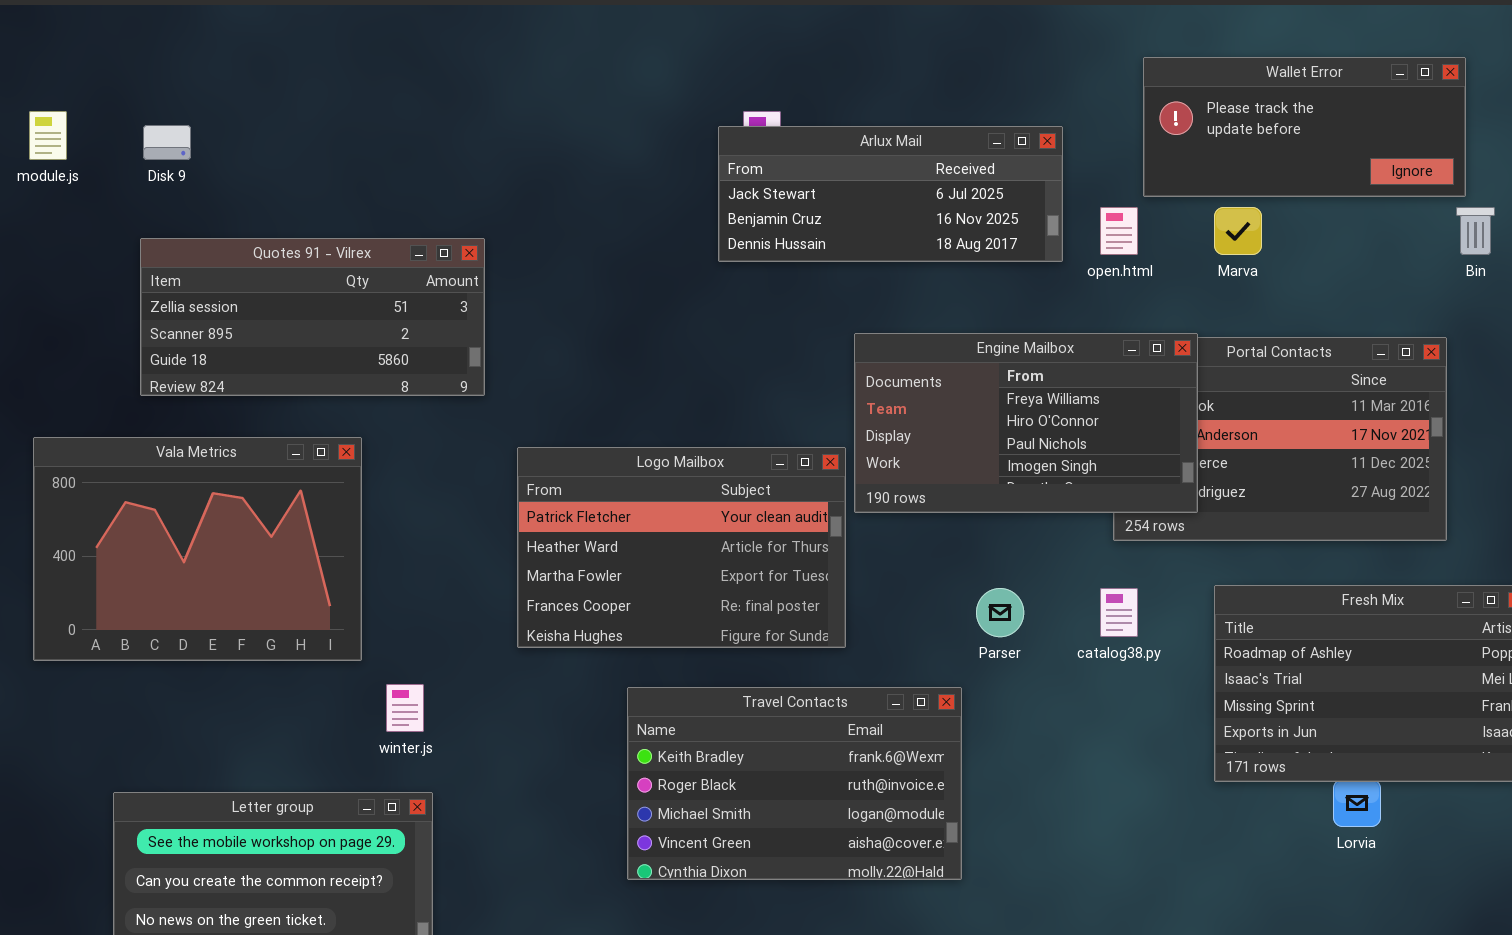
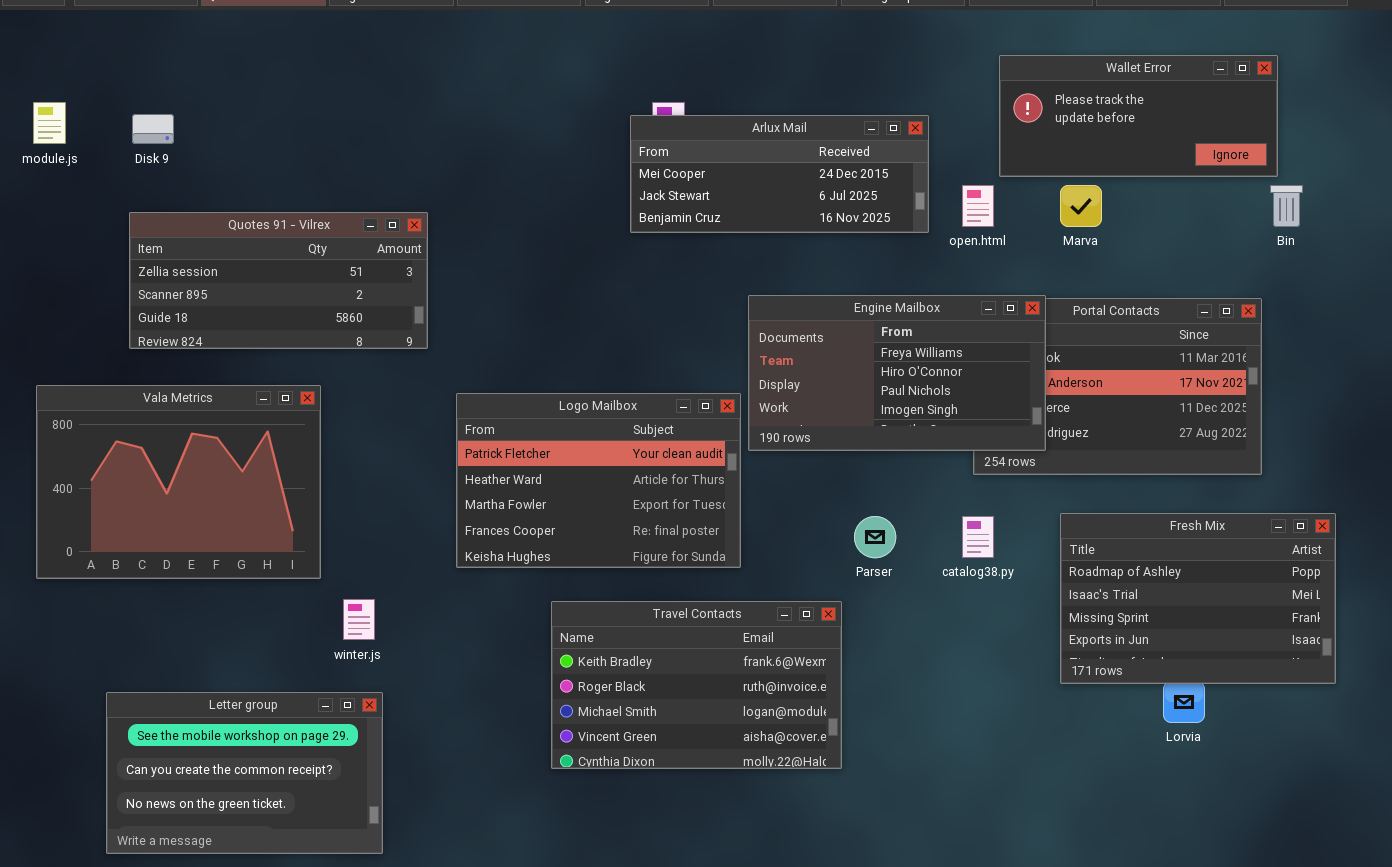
Arlux Mail: [718,126,1063,262] -> [630,115,929,233], scrolled up 1 row

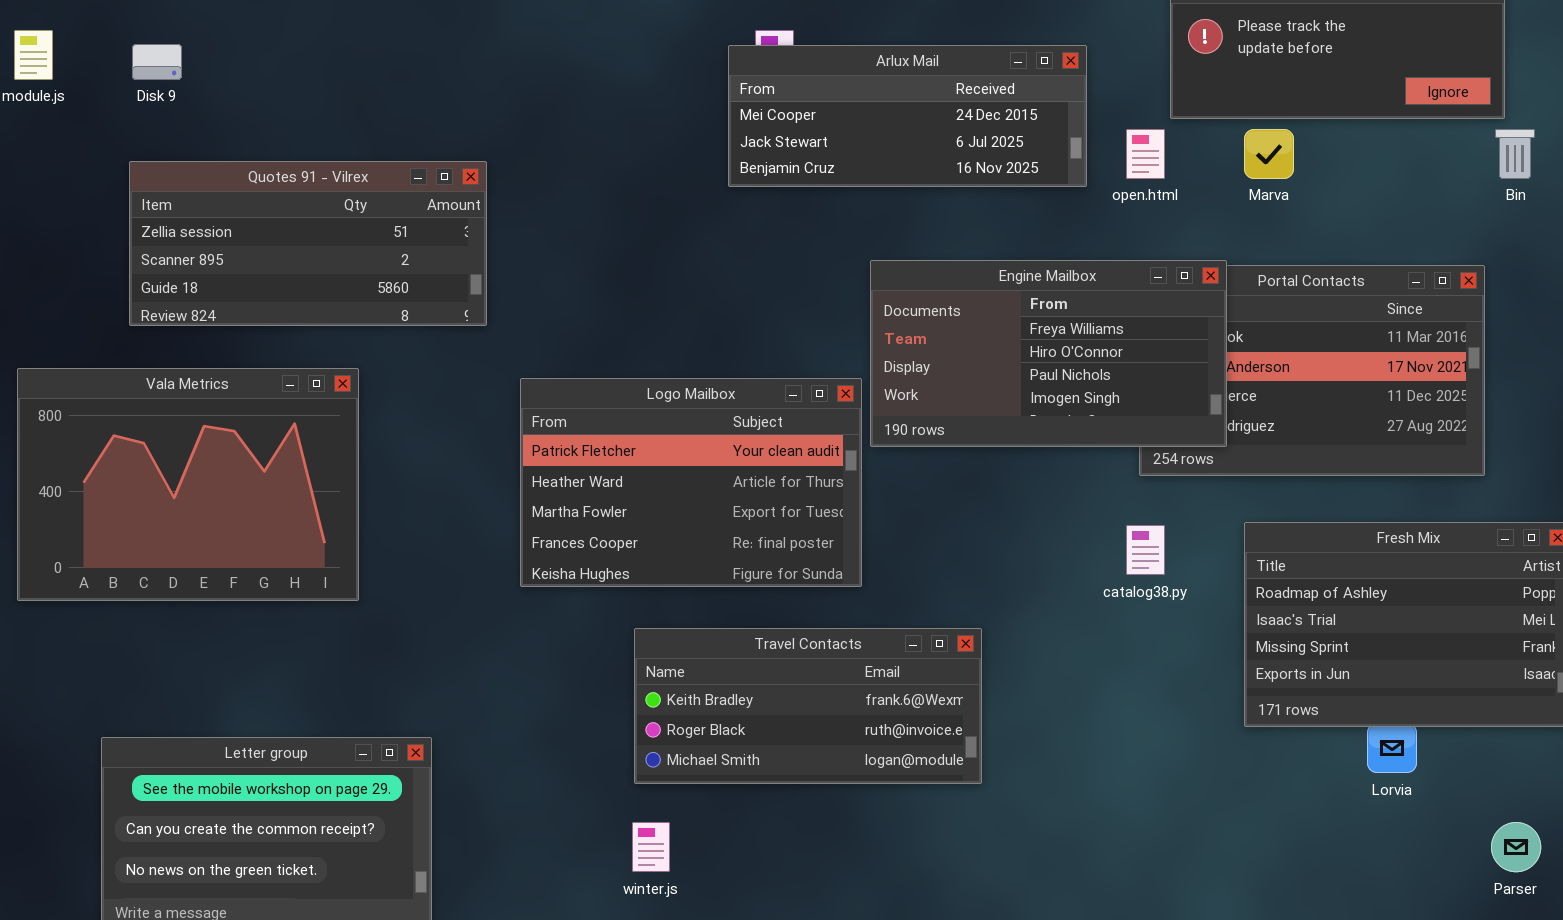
Parser: [854,516,896,558] -> [1491,822,1541,872], moved
winter.js: [343,599,375,640] -> [632,822,670,872], moved
Travel Contacts: [551,601,842,769] -> [634,628,982,784], resized

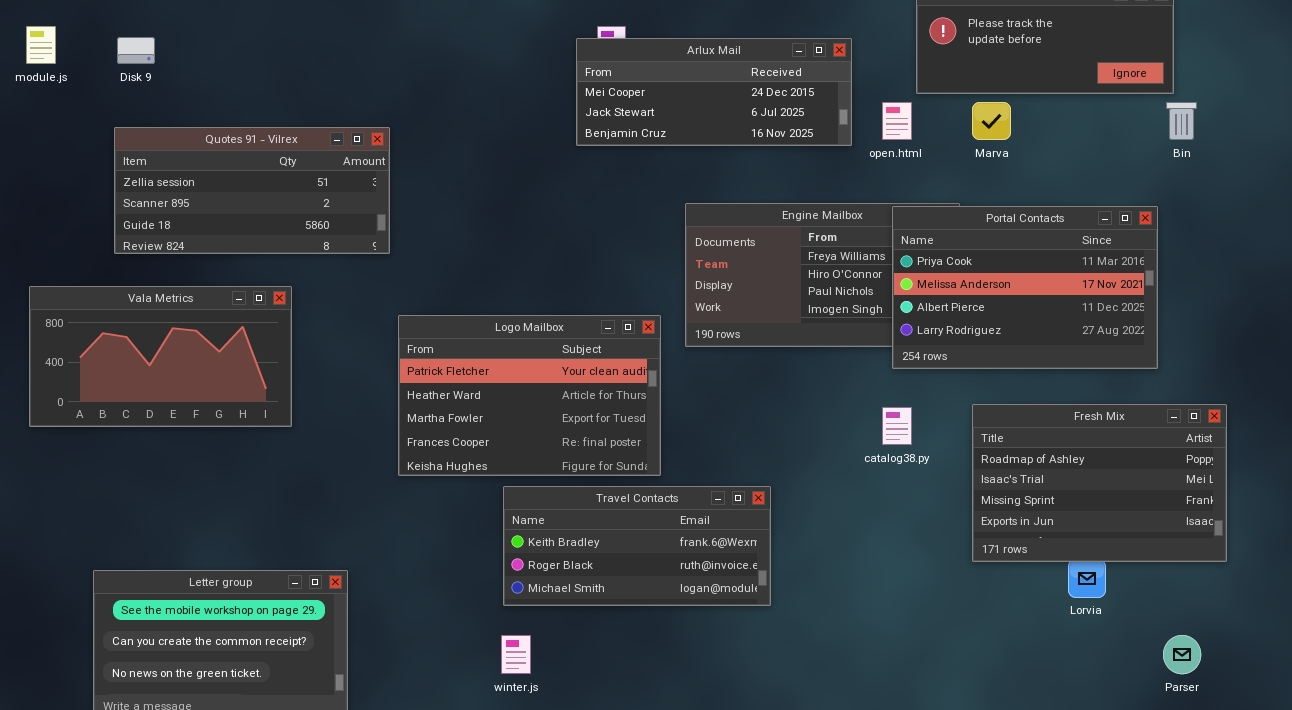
Portal Contacts: [1139,265,1485,476] -> [892,206,1158,369], raised
Vala Metrics: [17,368,359,601] -> [29,286,292,427], resized
Logo Mailbox: [520,378,862,587] -> [398,315,661,476], moved

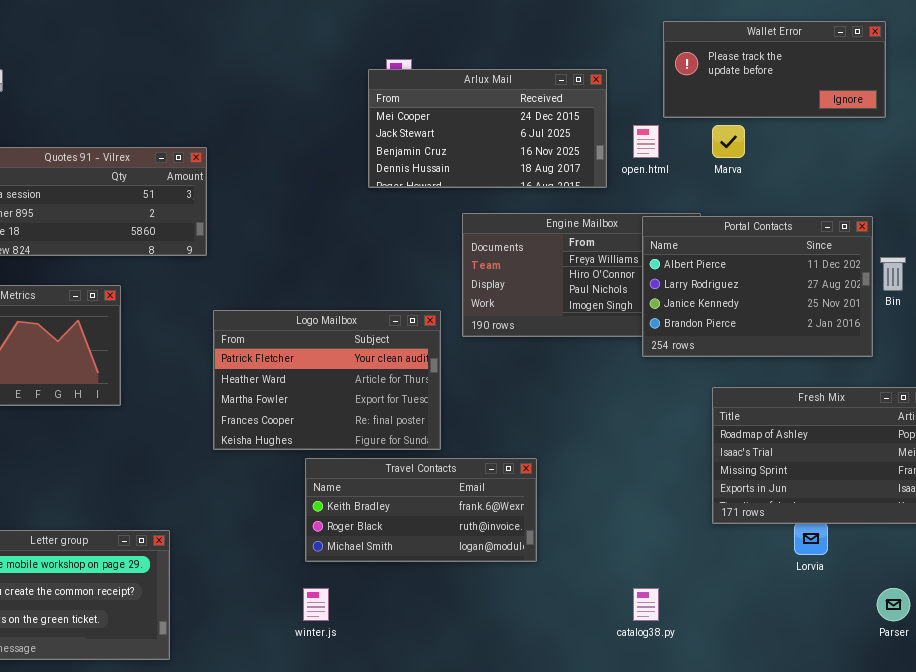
Arlux Mail: [576,38,852,146] -> [368,69,607,188], resized
Bin: [1166,102,1197,140] -> [880,257,906,291], moved
Portal Contacts: [892,206,1158,369] -> [642,216,873,357], scrolled down 2 rows
catalog38.py: [882,407,912,445] -> [633,588,659,621], moved

